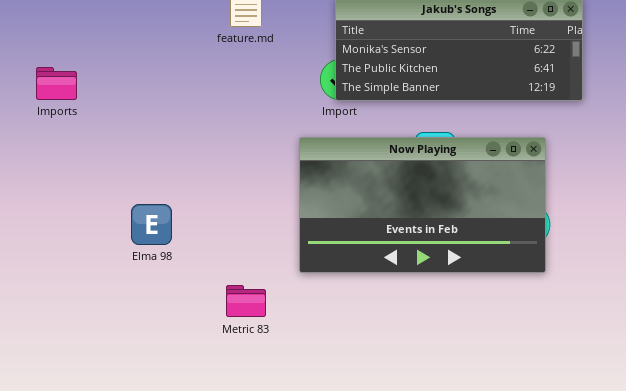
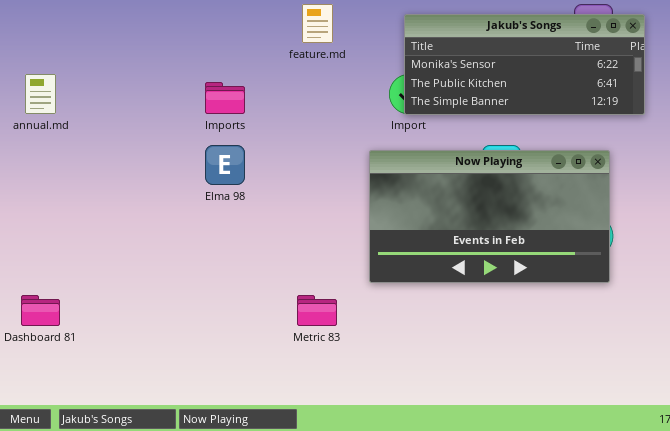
Imports: [36,67,77,100] -> [205,82,245,114], moved
Elma 98: [131,204,172,245] -> [205,145,245,185], moved

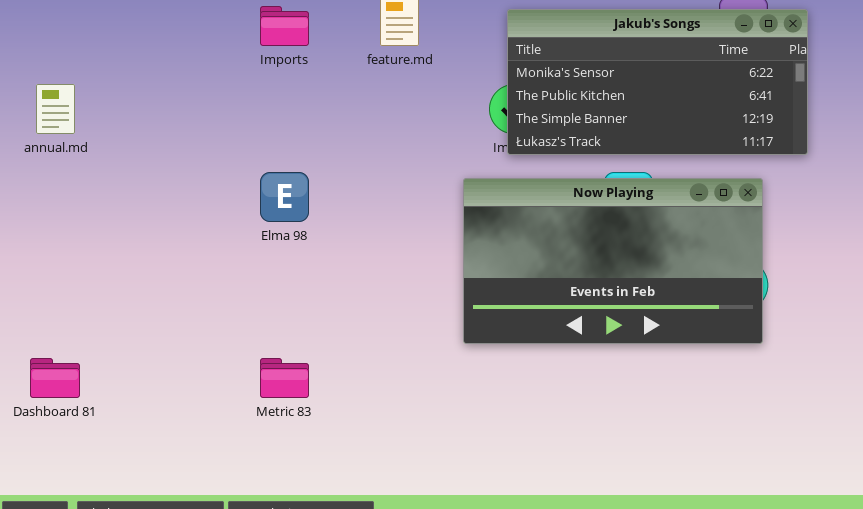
Jakub's Songs: [404,14,645,115] -> [507,9,808,155], resized
Imports: [205,82,245,114] -> [260,6,309,46], moved
Metric 83: [297,295,337,326] -> [260,358,309,398], moved

